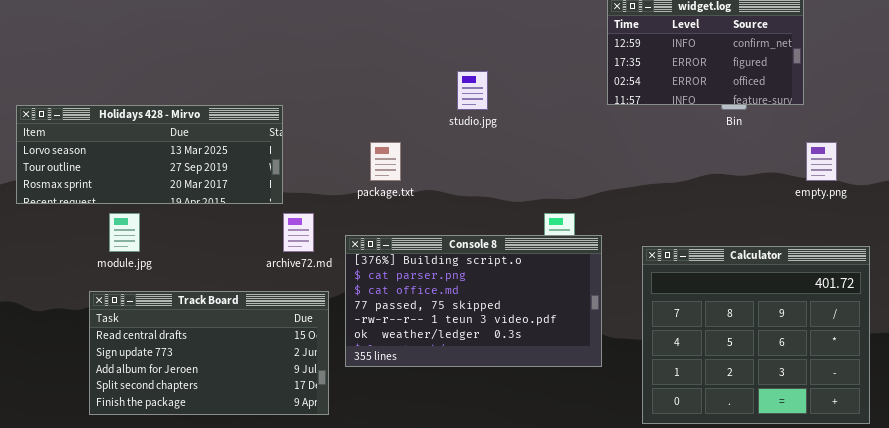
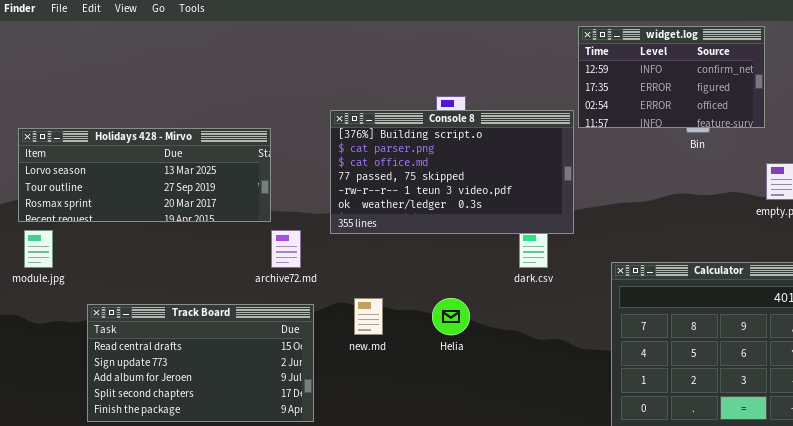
module.jpg: [109,213,140,252] -> [24,230,53,268], moved
Console 8: [345,235,602,367] -> [330,110,574,234], moved

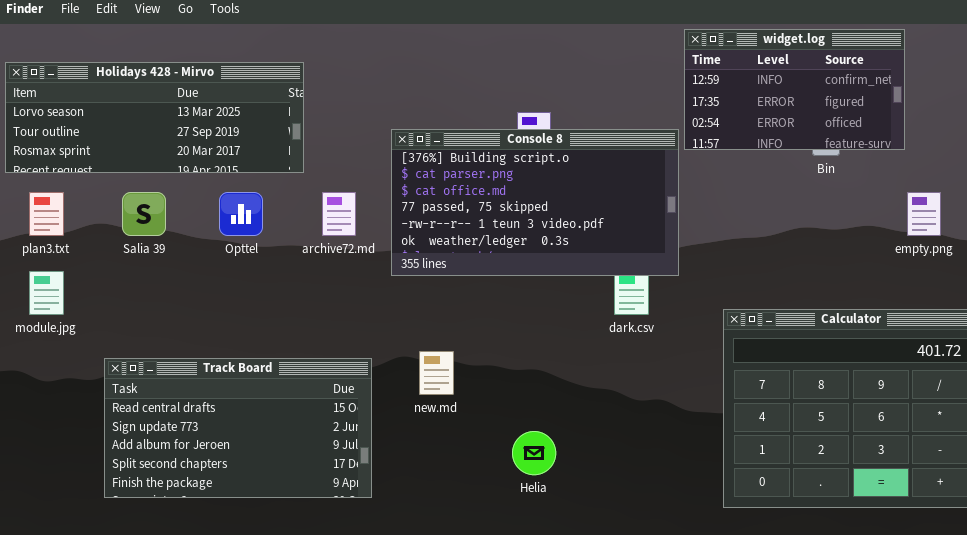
Holidays 428 - Mirvo: [18,128,271,222] -> [5,62,304,173], moved
archive72.md: [271,230,301,268] -> [322,192,356,236], moved
Helia: [432,298,470,335] -> [512,431,556,475], moved

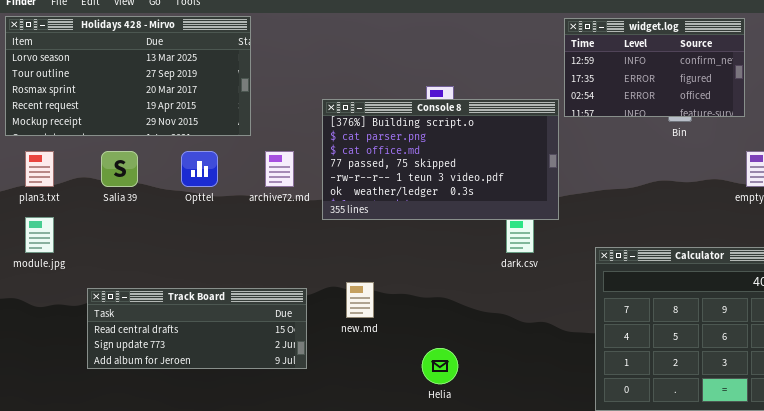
Holidays 428 - Mirvo: [5,62,304,173] -> [5,16,251,136], resized
Track Board: [104,358,372,498] -> [87,288,307,369], resized

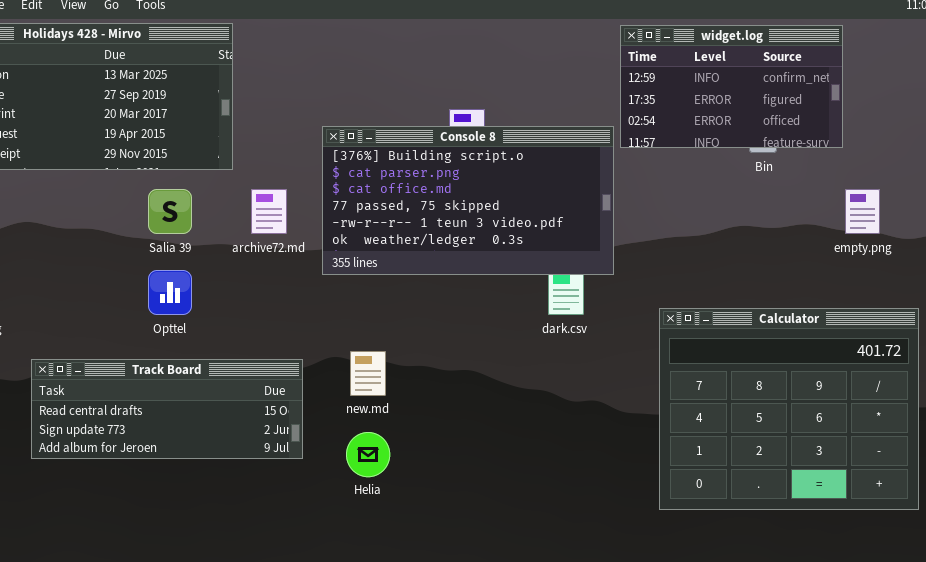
Salia 39: [101,151,138,187] -> [148,189,192,234], moved
Opttel: [181,151,218,187] -> [148,270,192,315], moved
Helia: [422,348,458,384] -> [346,432,390,477], moved

